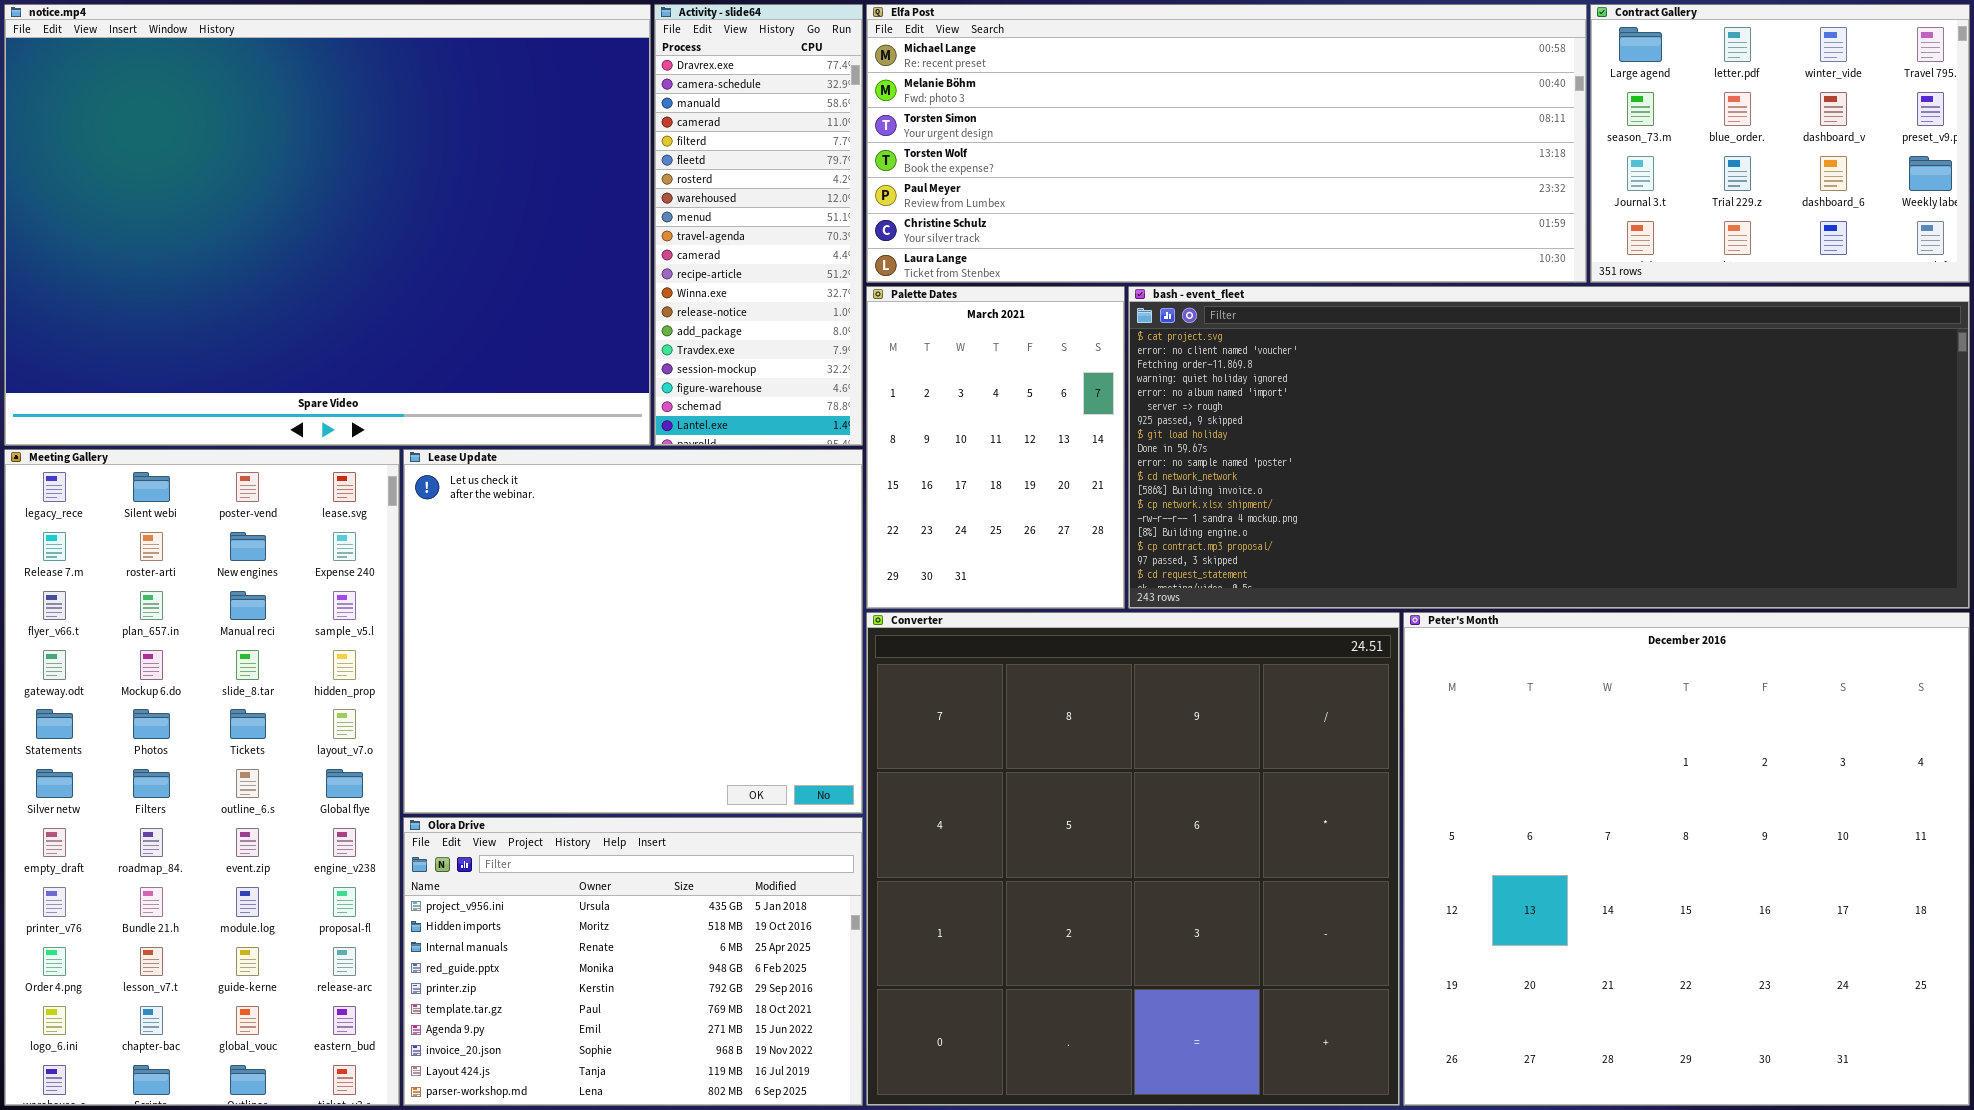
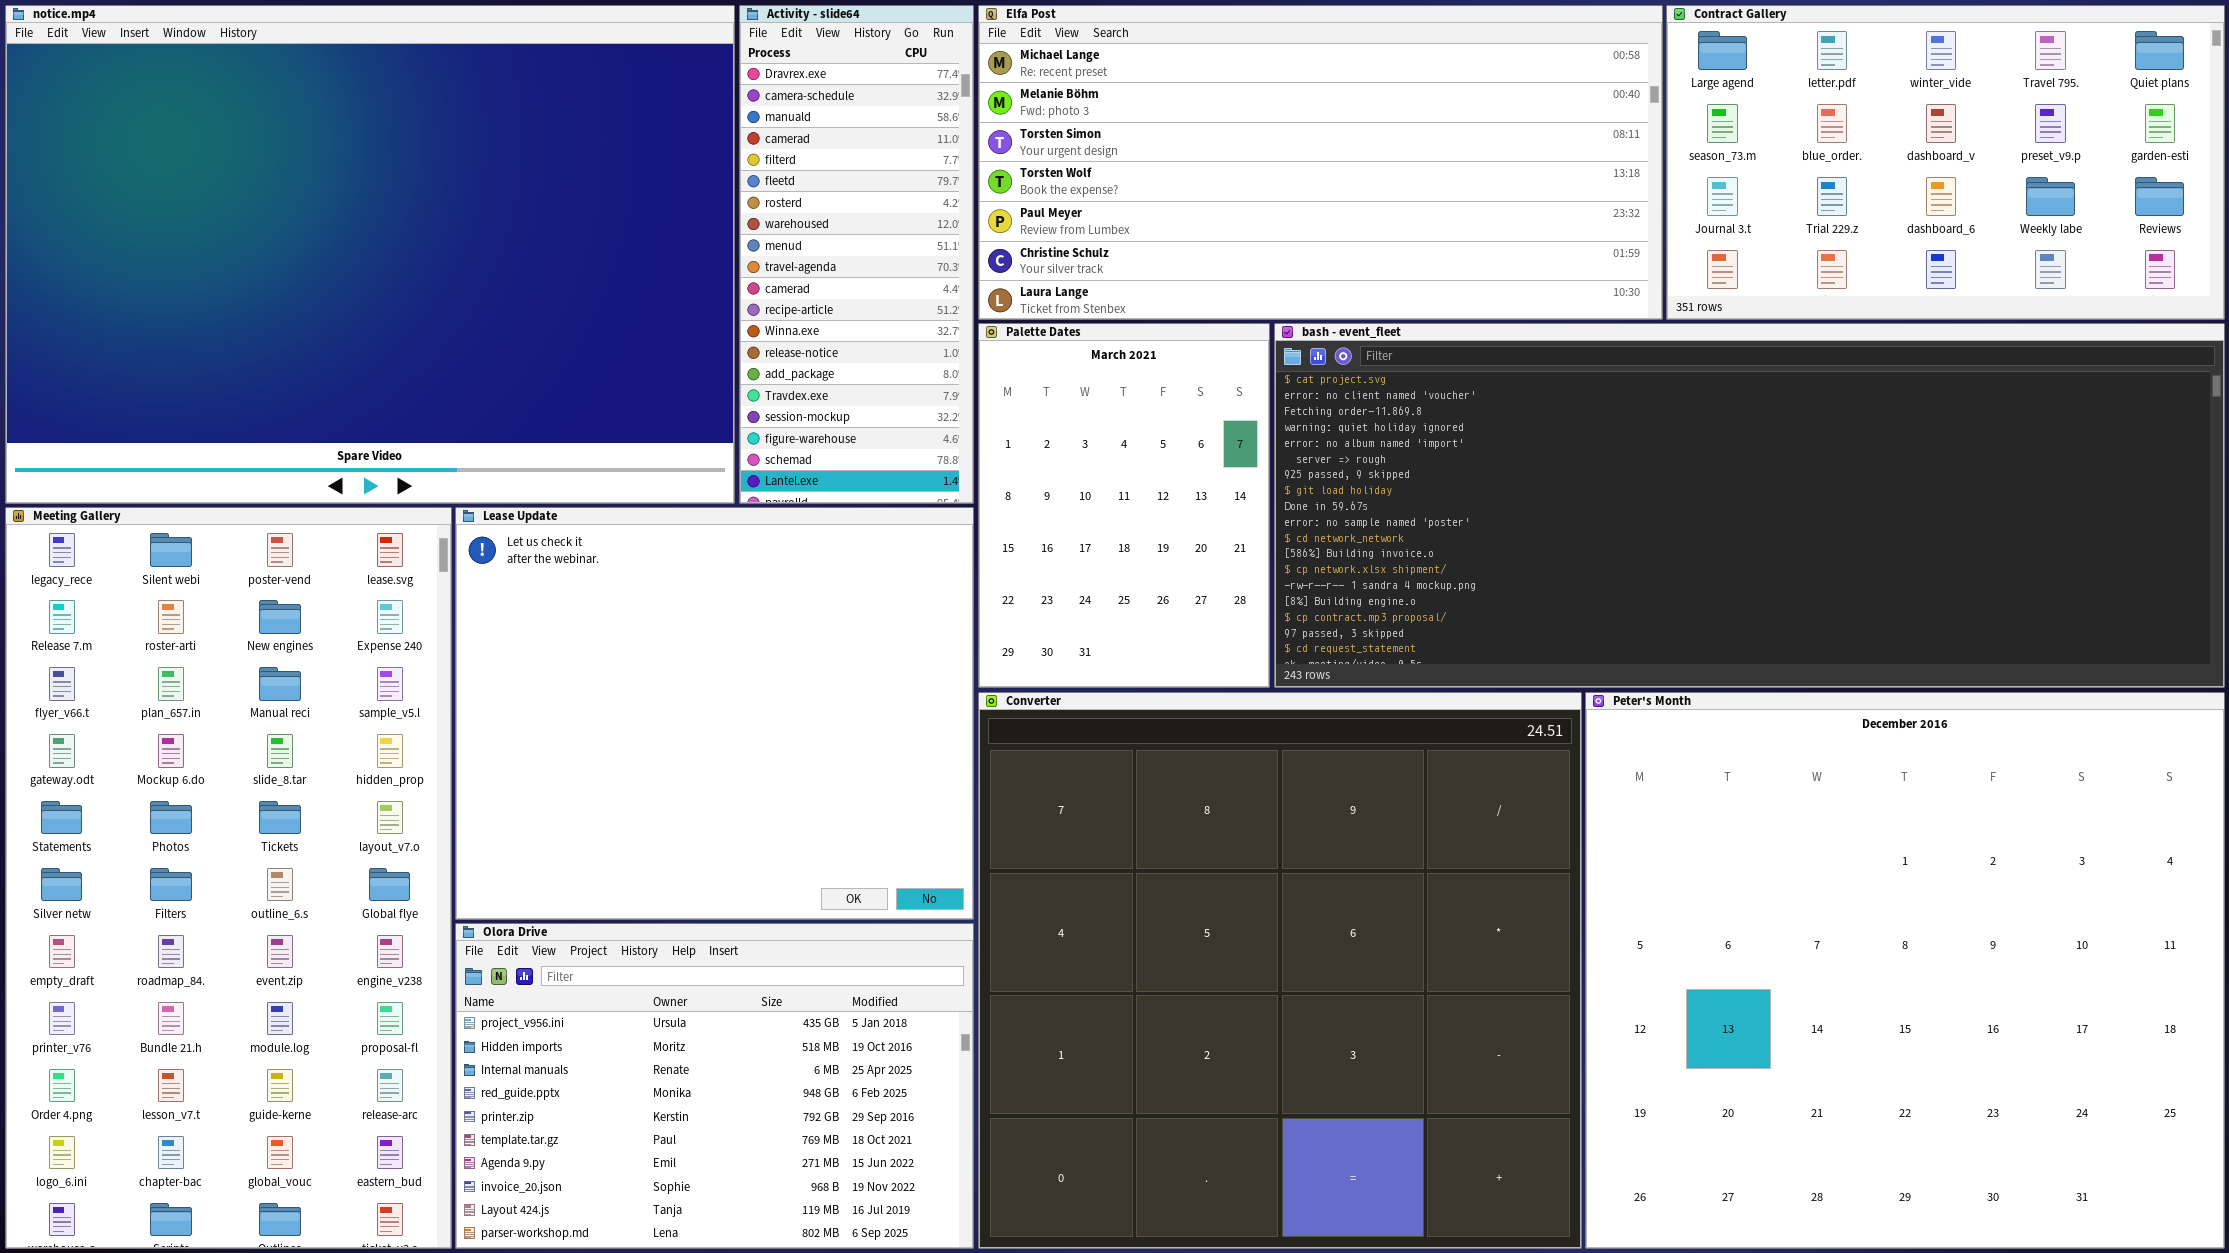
Elfa Post: [866,4,1587,283] -> [978,5,1663,320], resized
Contract Gallery: [1590,4,1970,283] -> [1666,5,2225,320], resized

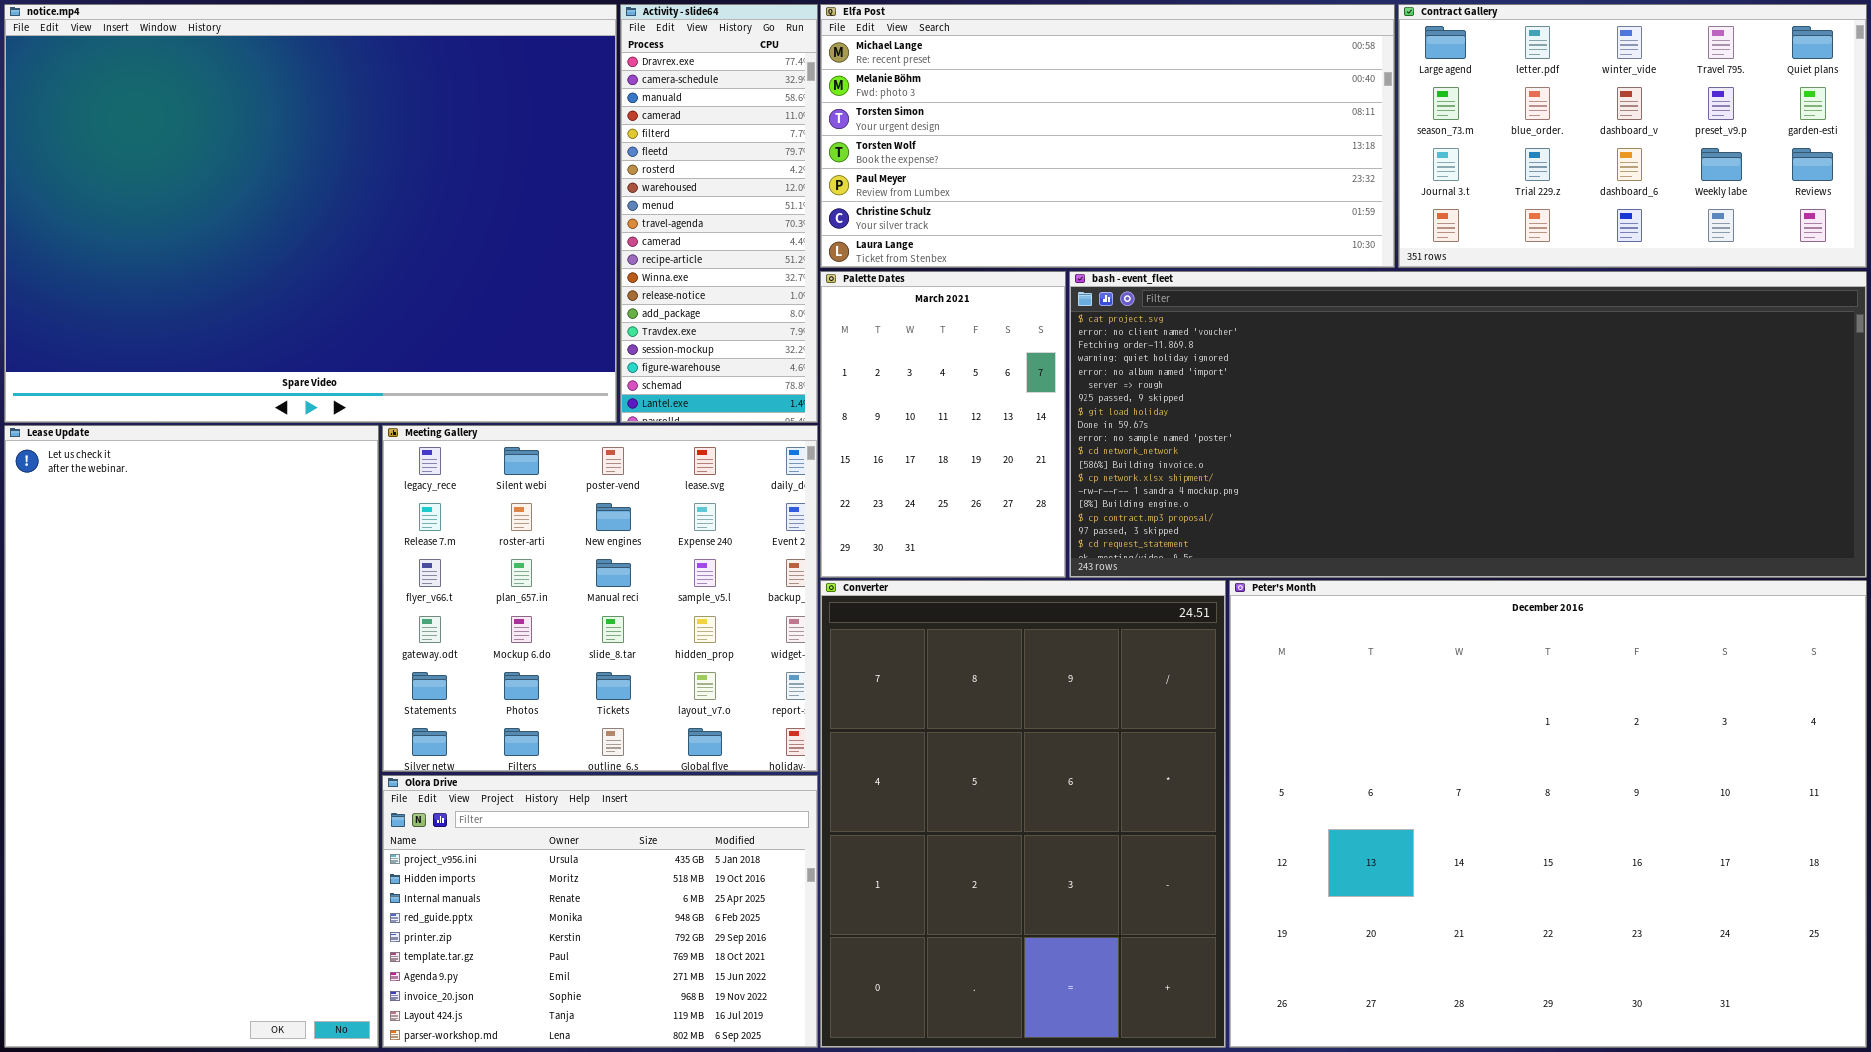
Meeting Gallery: [5,507,452,1249] -> [382,425,818,772], moved, resized
Lease Update: [455,507,974,920] -> [4,425,379,1048], moved, resized
Converter: [978,692,1582,1249] -> [820,580,1226,1048], resized
Peter's Month: [1585,692,2225,1249] -> [1229,580,1867,1048], resized

